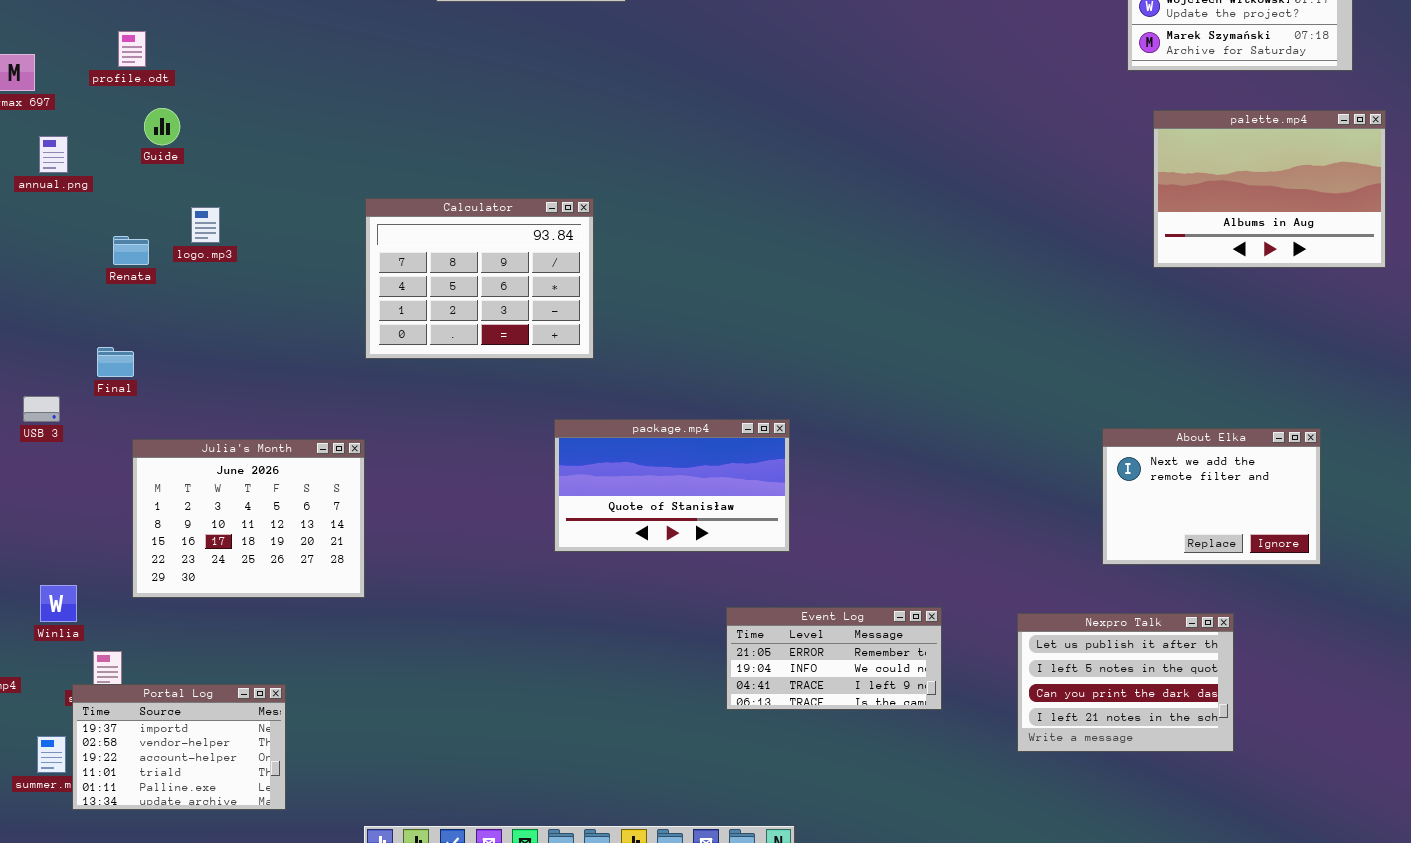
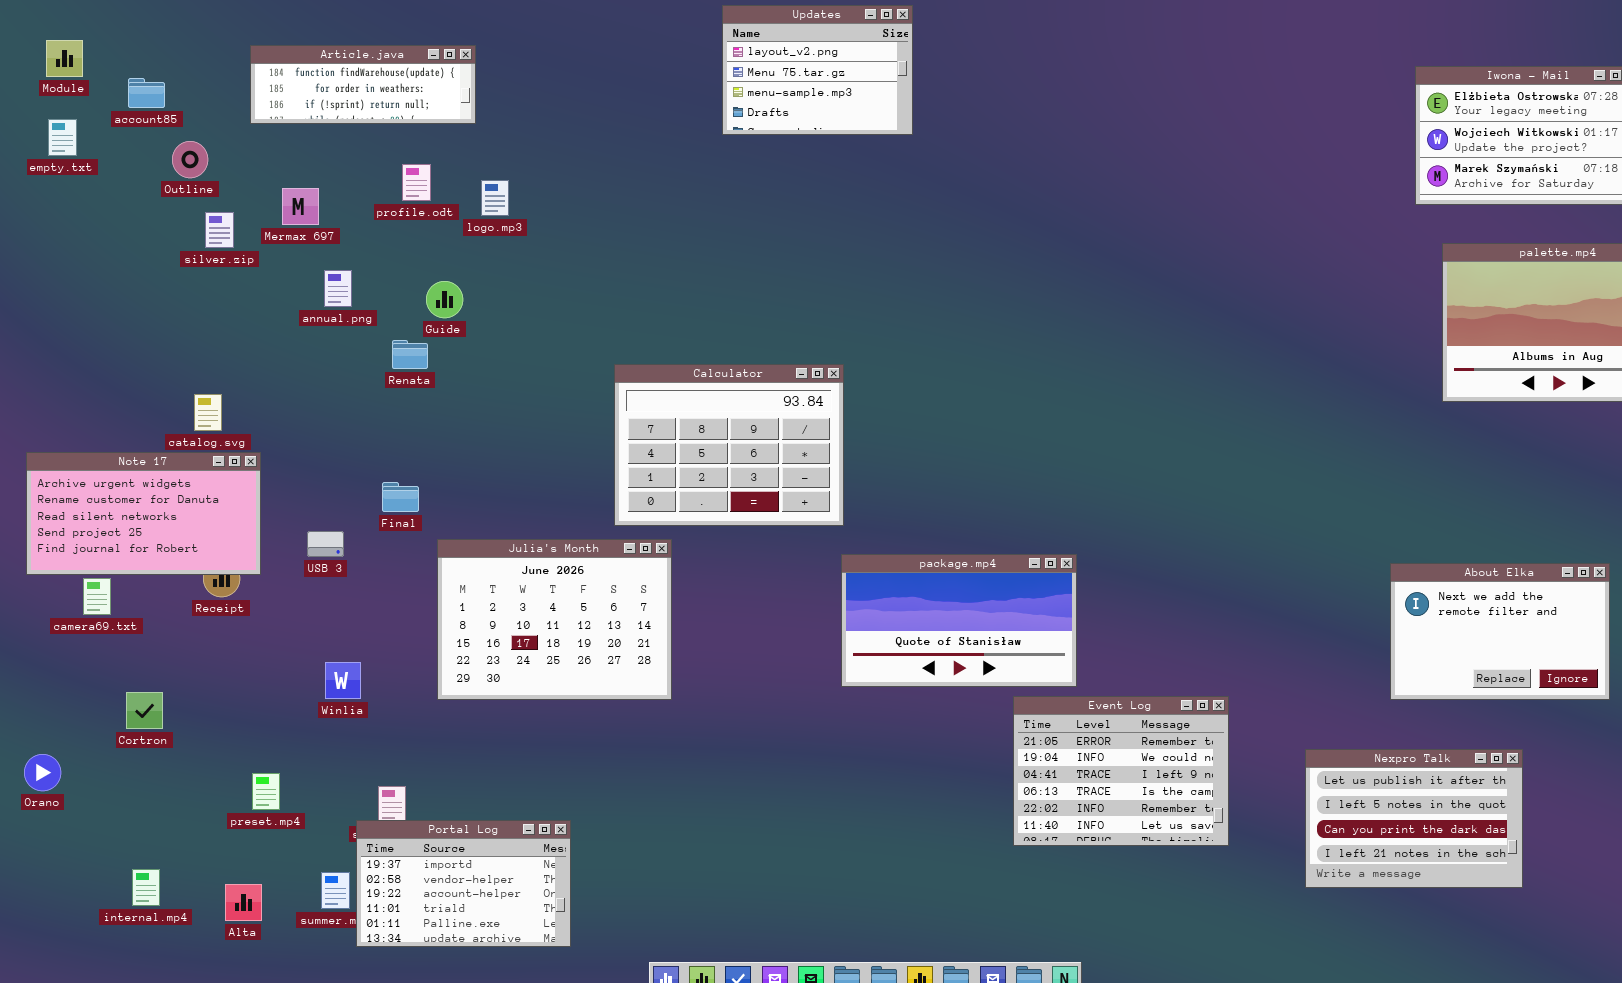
Guide: [144,108,180,145] -> [426,281,463,318], moved
Calculator: [365,198,594,359] -> [614,364,844,526], moved
logo.mp3: [191,207,220,243] -> [481,180,509,216], moved
Renata: [113,236,149,265] -> [392,340,428,369], moved
Julia's Month: [132,439,365,598] -> [437,539,672,700], moved
Winlia: [40,585,77,622] -> [325,662,361,699], moved
Event Log: [726,607,942,710] -> [1013,696,1229,846], resized

